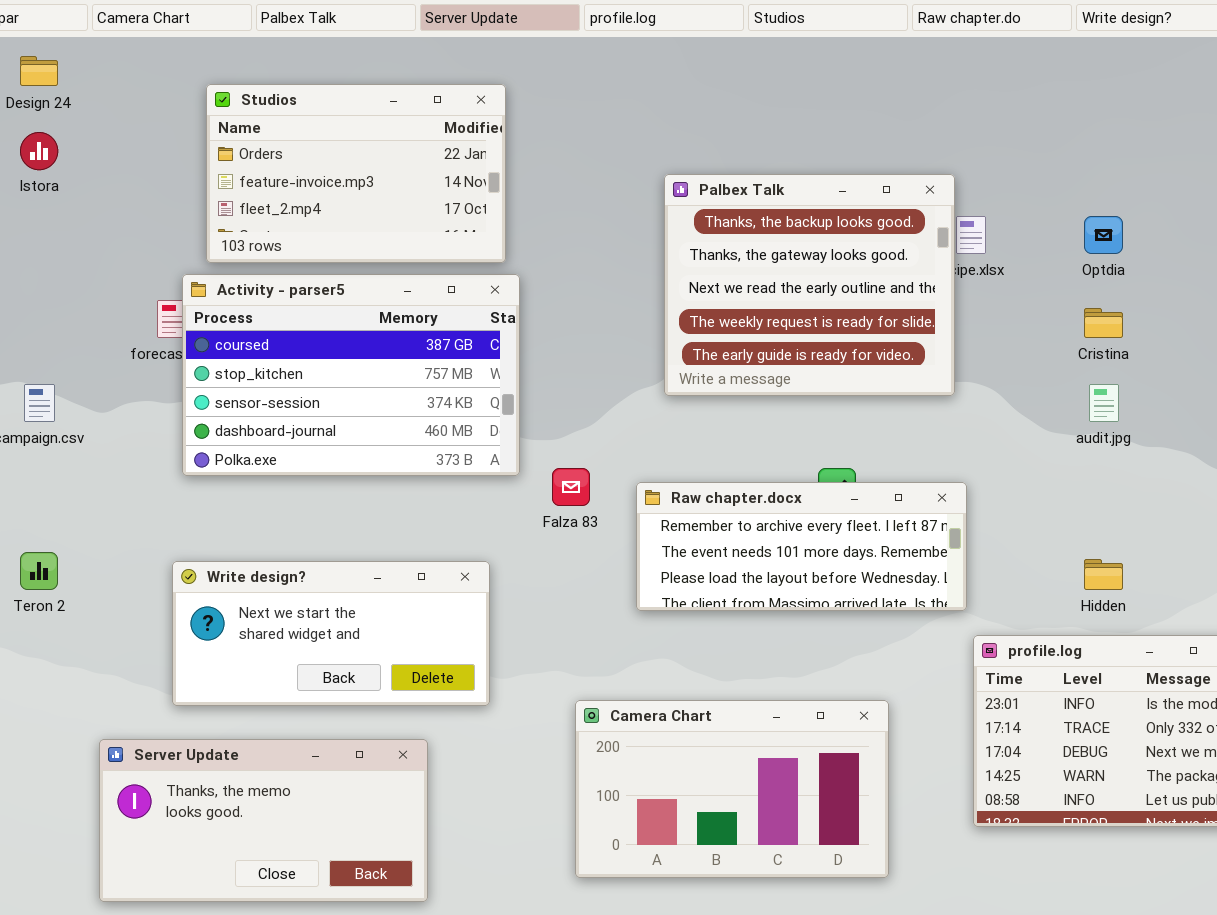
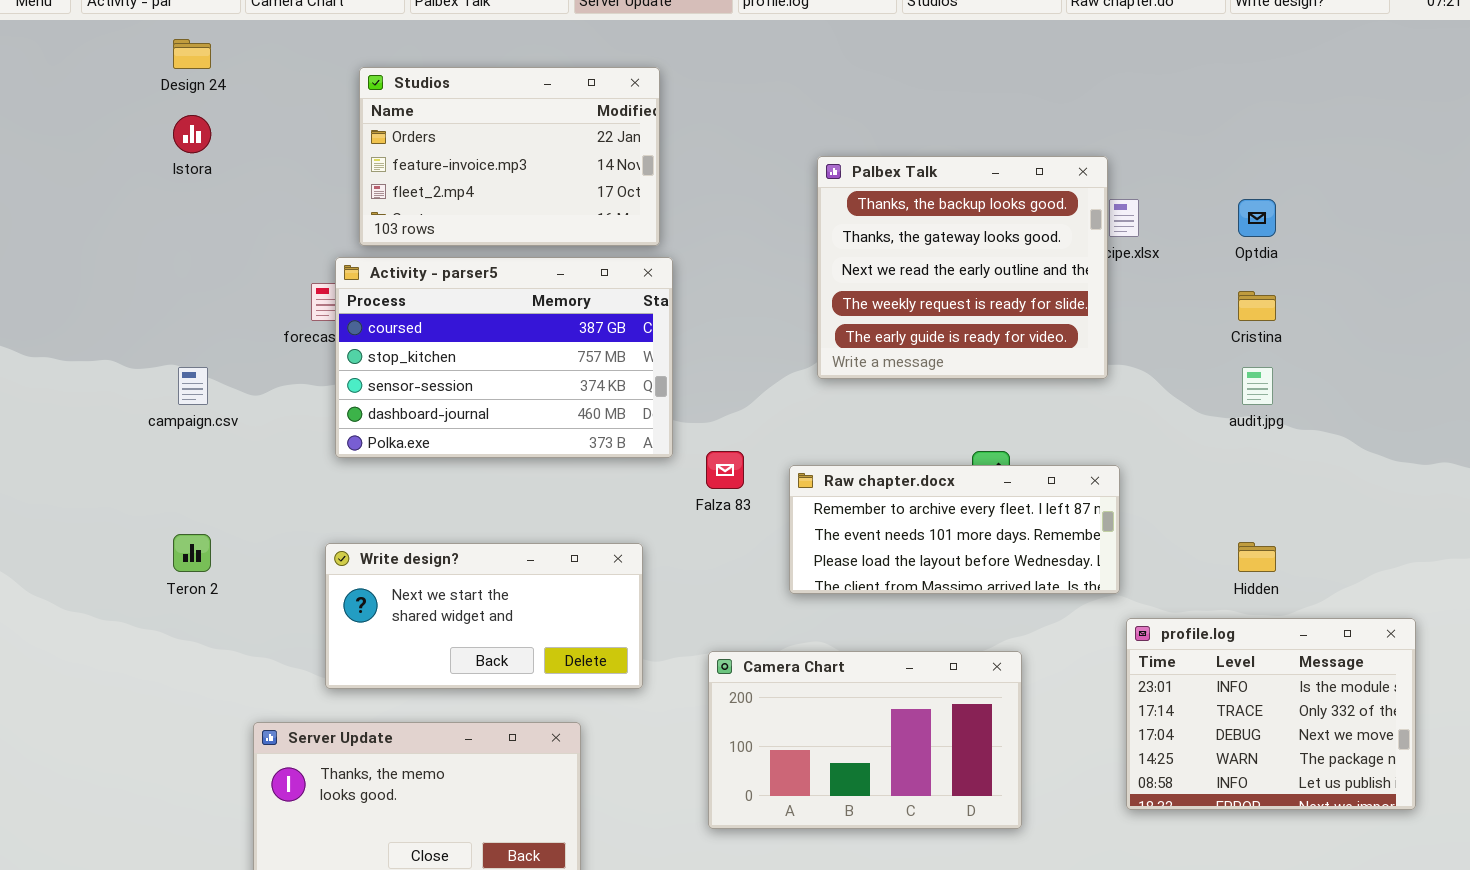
Camera Chart: [575,700,889,878] -> [708,651,1022,829], moved

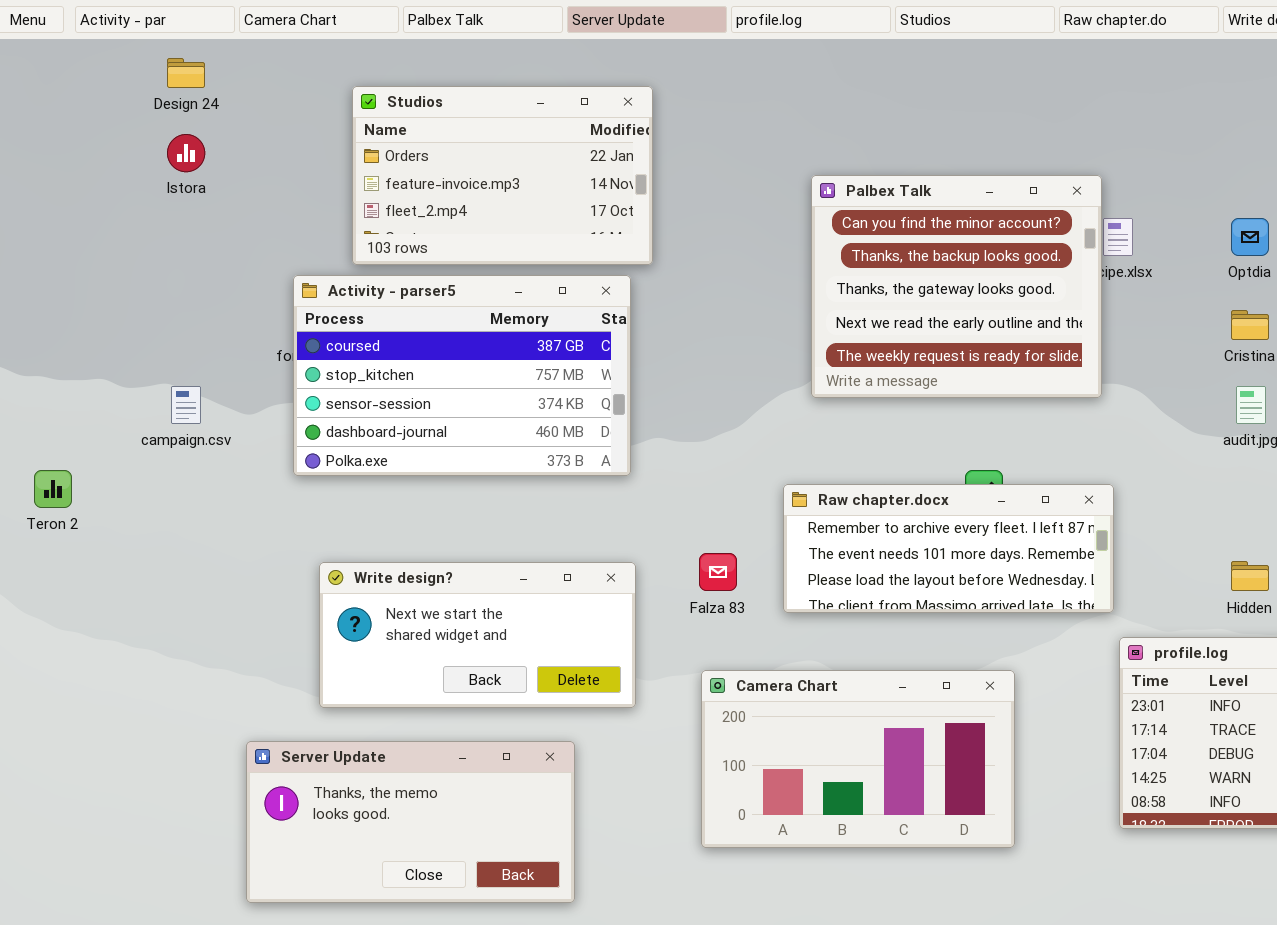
Palbex Talk: [817,156,1108,379] -> [811,175,1102,398], scrolled up 1 row
Activity - parser5: [335,257,673,458] -> [293,275,631,476], moved
Falza 83: [706,451,744,489] -> [699,553,737,591], moved
Teron 2: [173,534,211,572] -> [34,470,72,508], moved

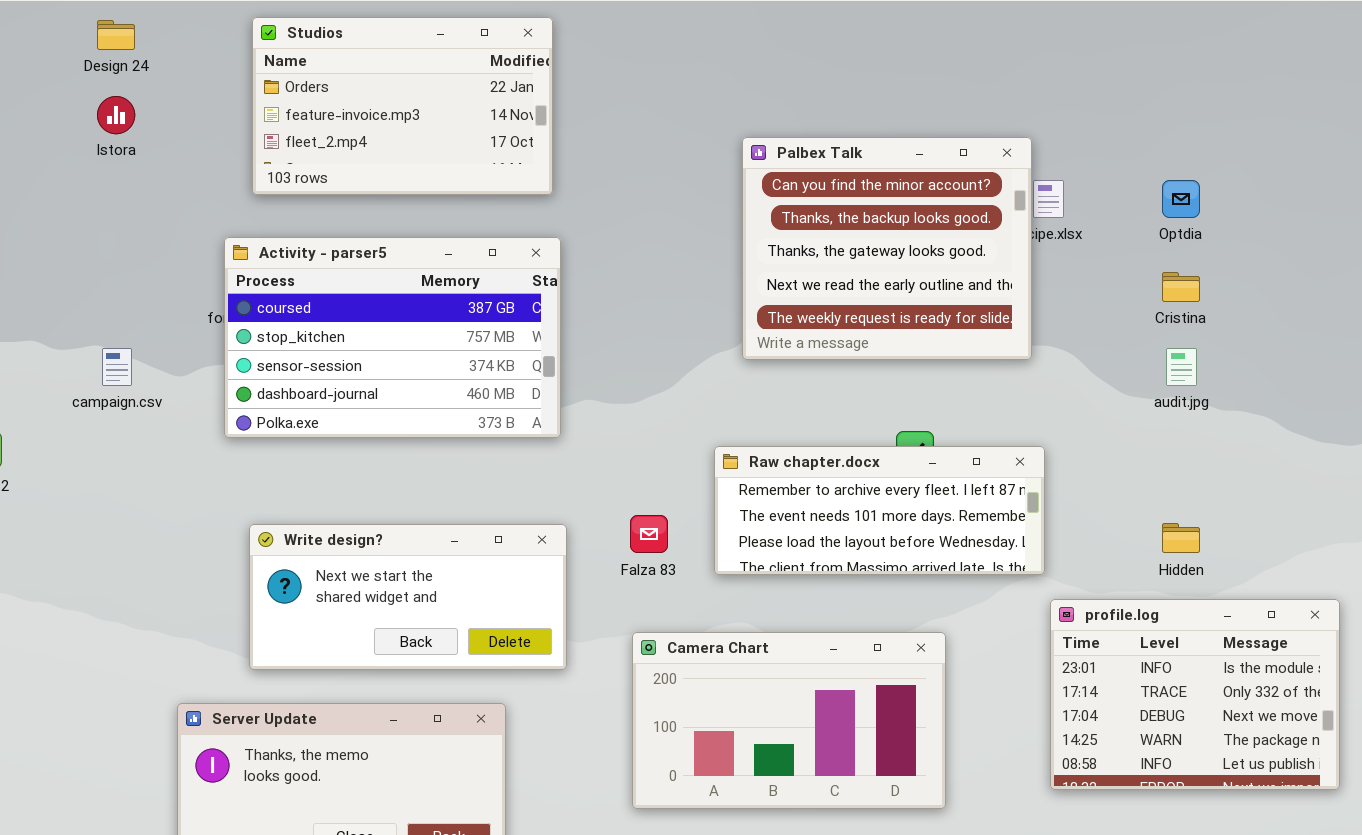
Studios: [352,86,653,265] -> [252,17,553,195], moved

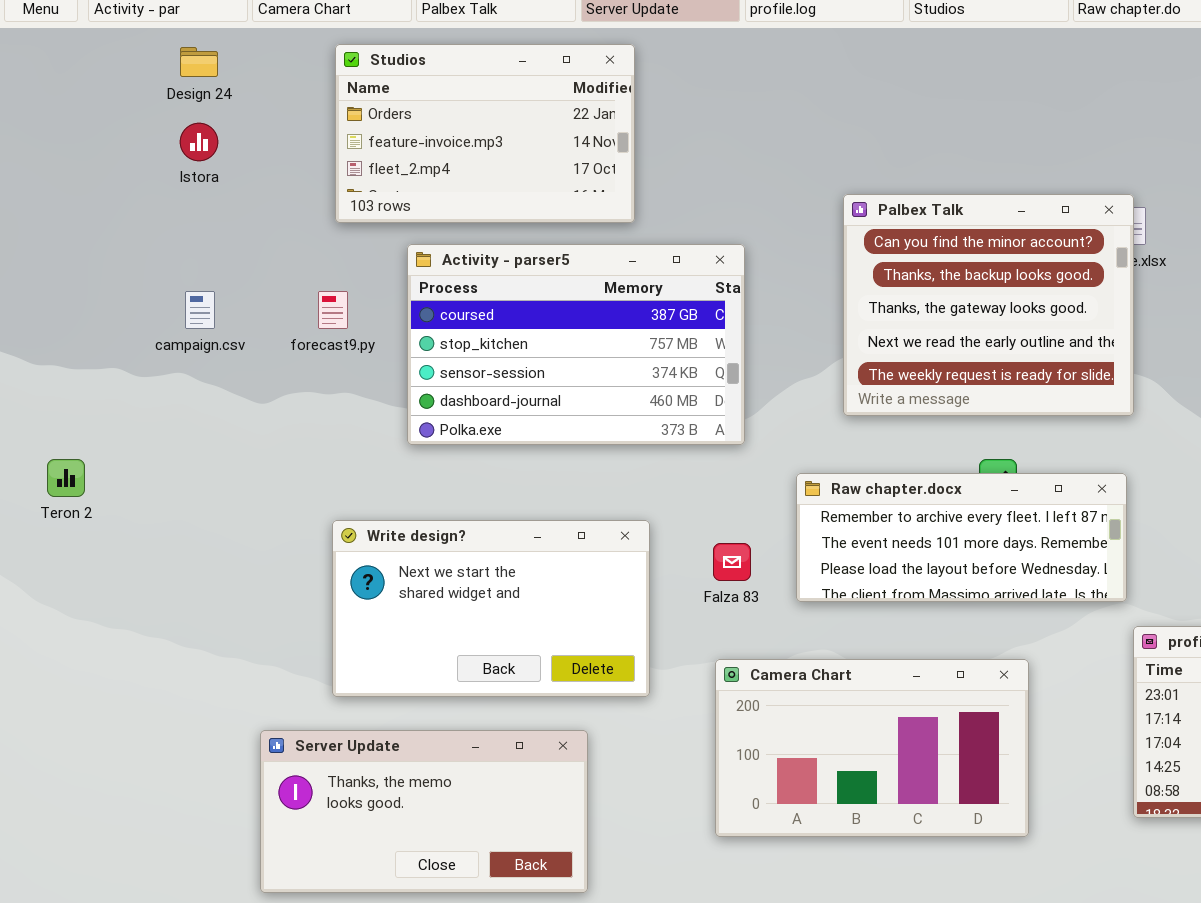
Palbex Talk: [742,137,1032,360] -> [843,194,1134,416], moved
Activity - parser5: [224,237,561,438] -> [407,244,745,445], moved
campaign.csv: [102,348,132,386] -> [185,291,215,329], moved
Write design?: [249,524,567,670] -> [332,520,650,697], resized

